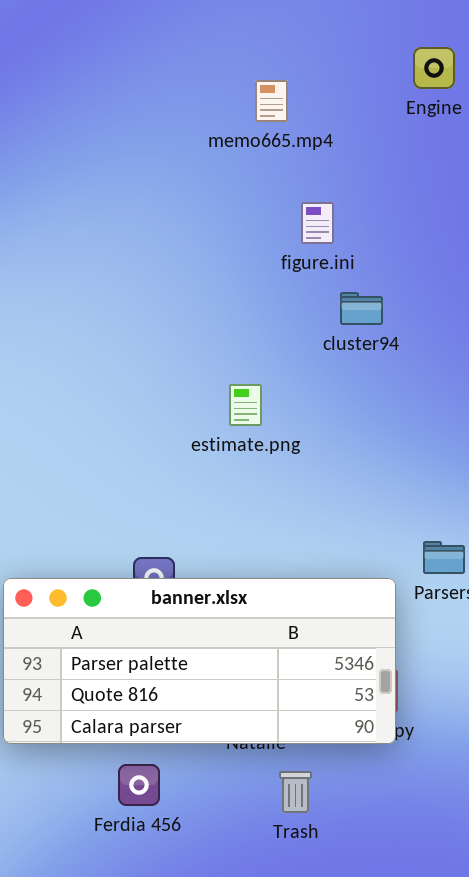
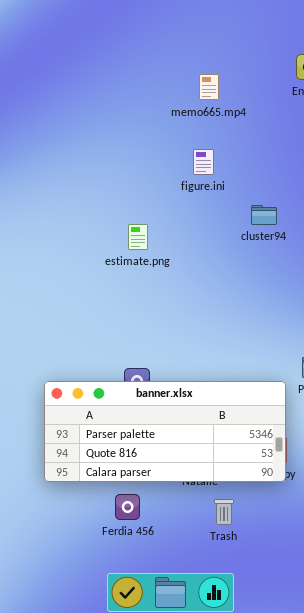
figure.ini: [301,202,334,244] -> [193,149,214,175], moved
estimate.png: [229,384,262,426] -> [128,224,148,250], moved

